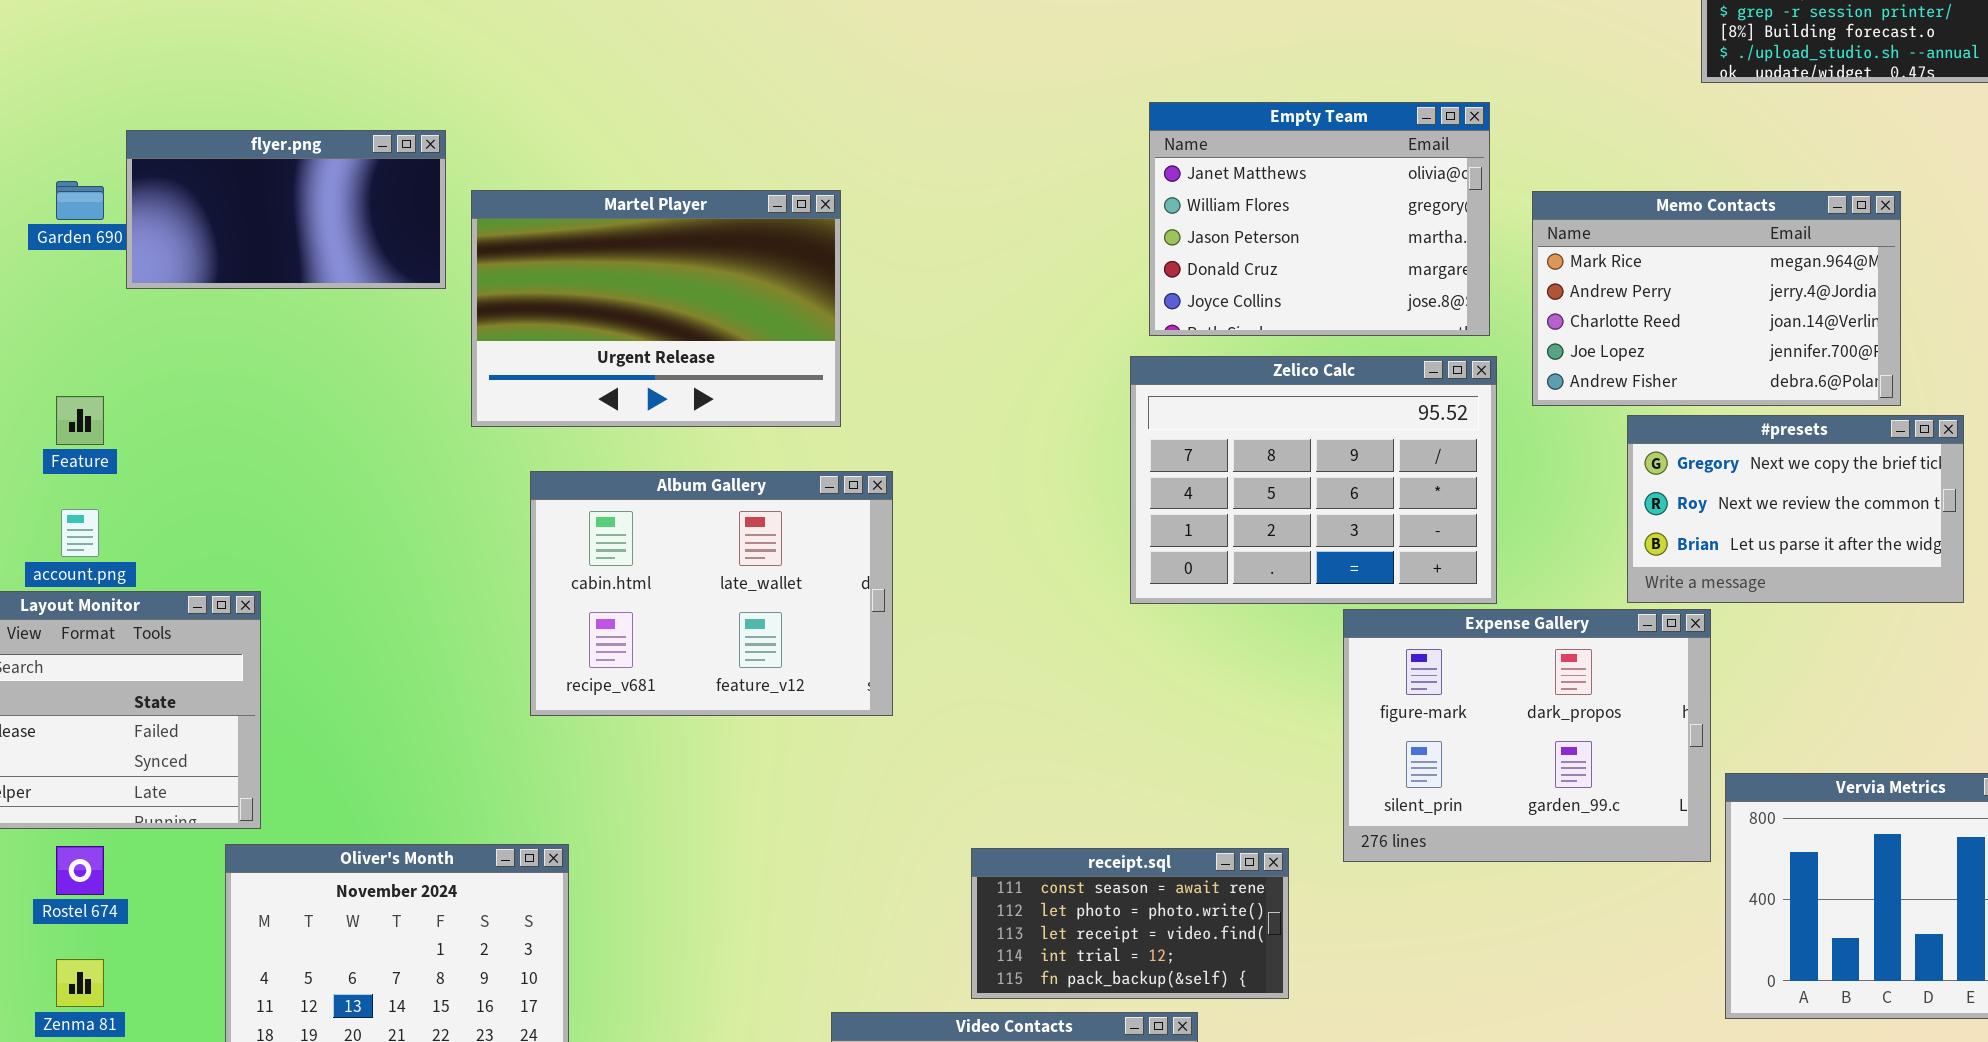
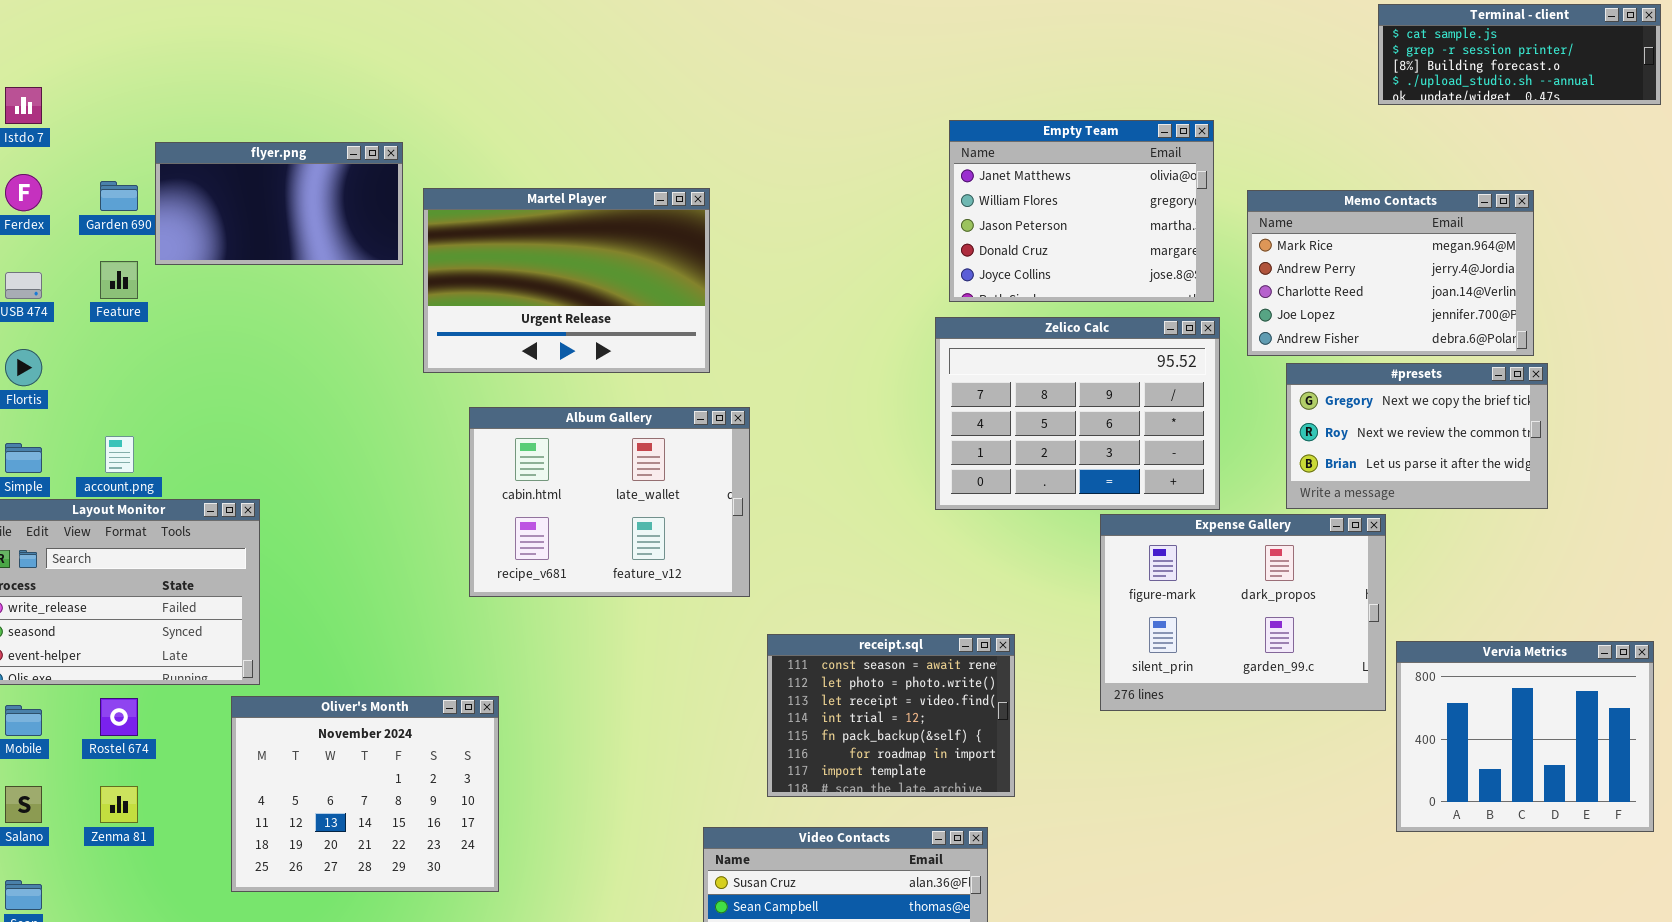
Feature: [56,396,104,445] -> [100,261,138,299], moved
#presets: [1627,415,1964,603] -> [1286,363,1548,509], moved
receipt.sql: [971,848,1289,999] -> [767,634,1015,797], moved, resized

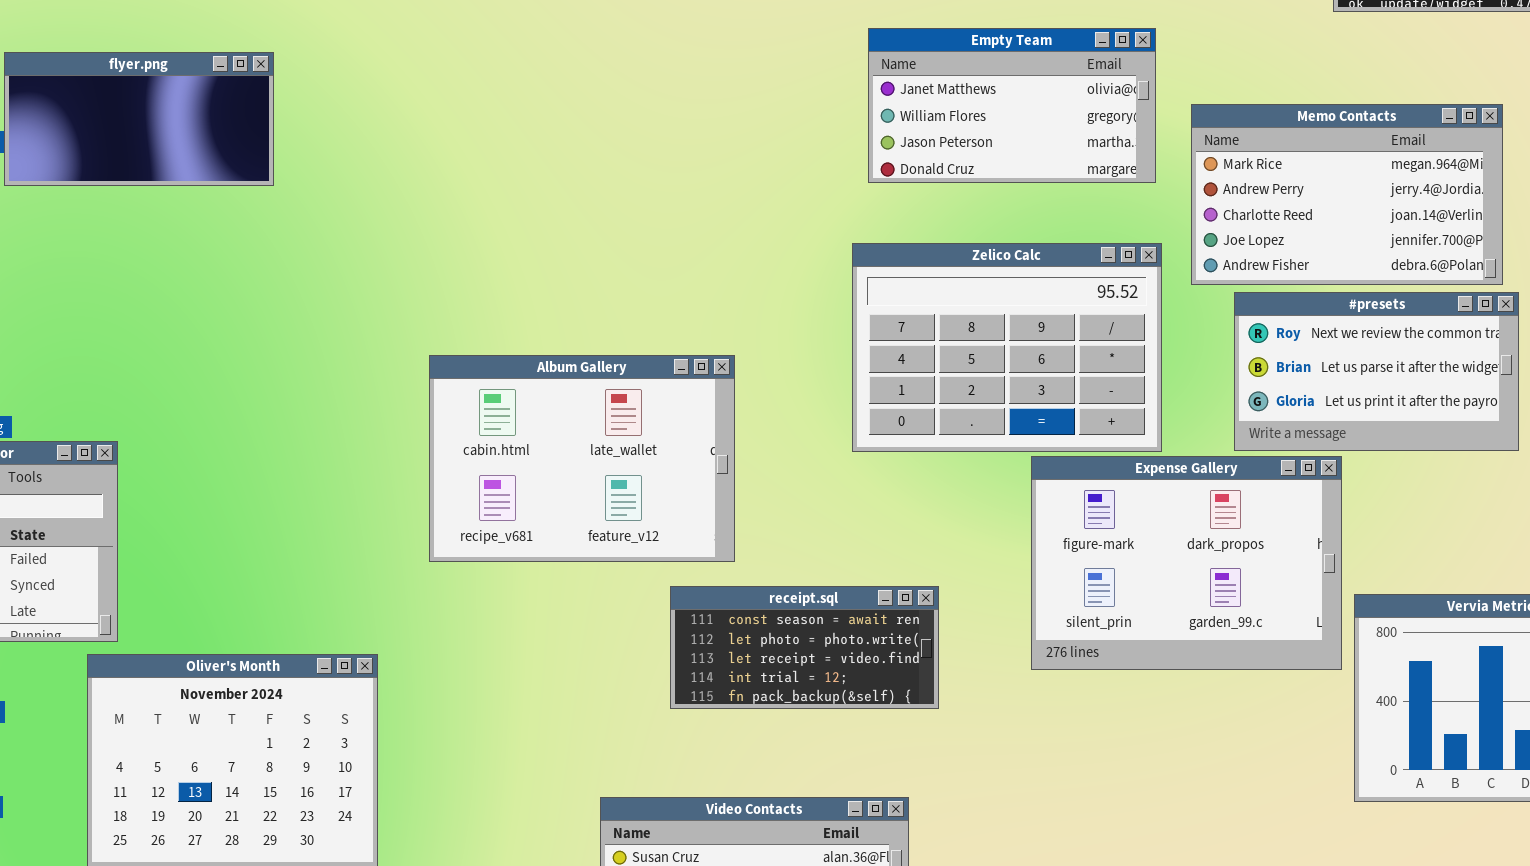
Empty Team: [949,120,1214,302] -> [868,28,1156,183], resized
Martel Player: [423,188,710,373] -> none, closed
#presets: [1286,363,1548,509] -> [1234,292,1519,451], scrolled down 1 row
Album Gallery: [469,407,750,597] -> [429,355,735,562], moved
receipt.sql: [767,634,1015,797] -> [670,586,939,709], resized

